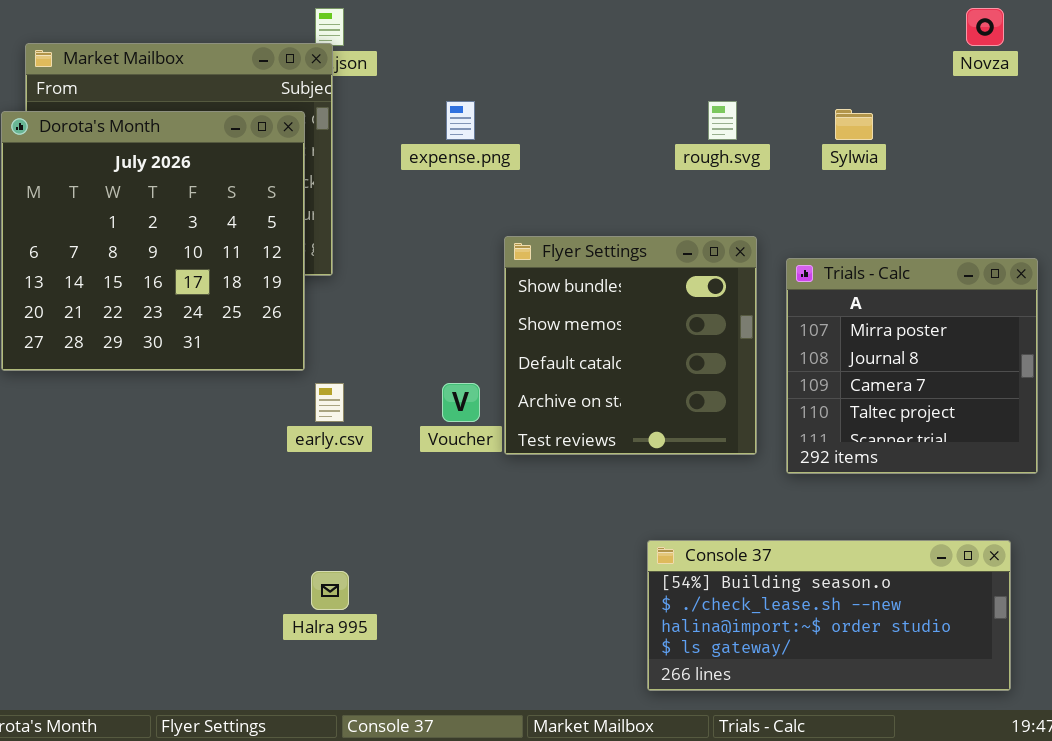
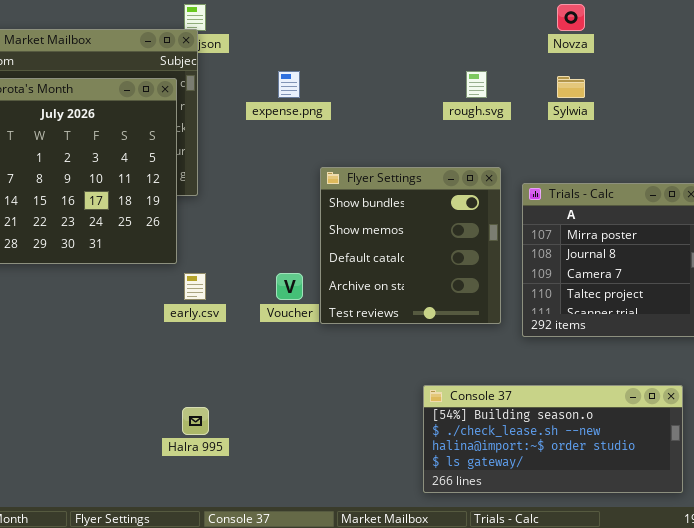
Novza: [966,8,1004,46] -> [557,4,585,31], moved

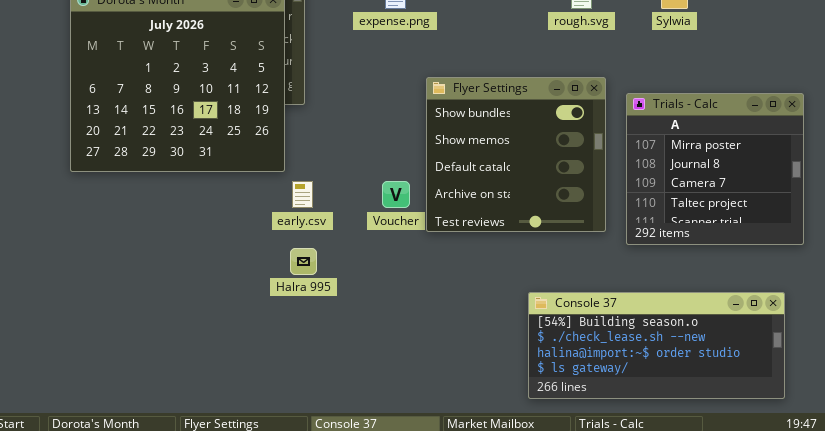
Halra 995: [182,407,209,435] -> [290,248,317,275], moved

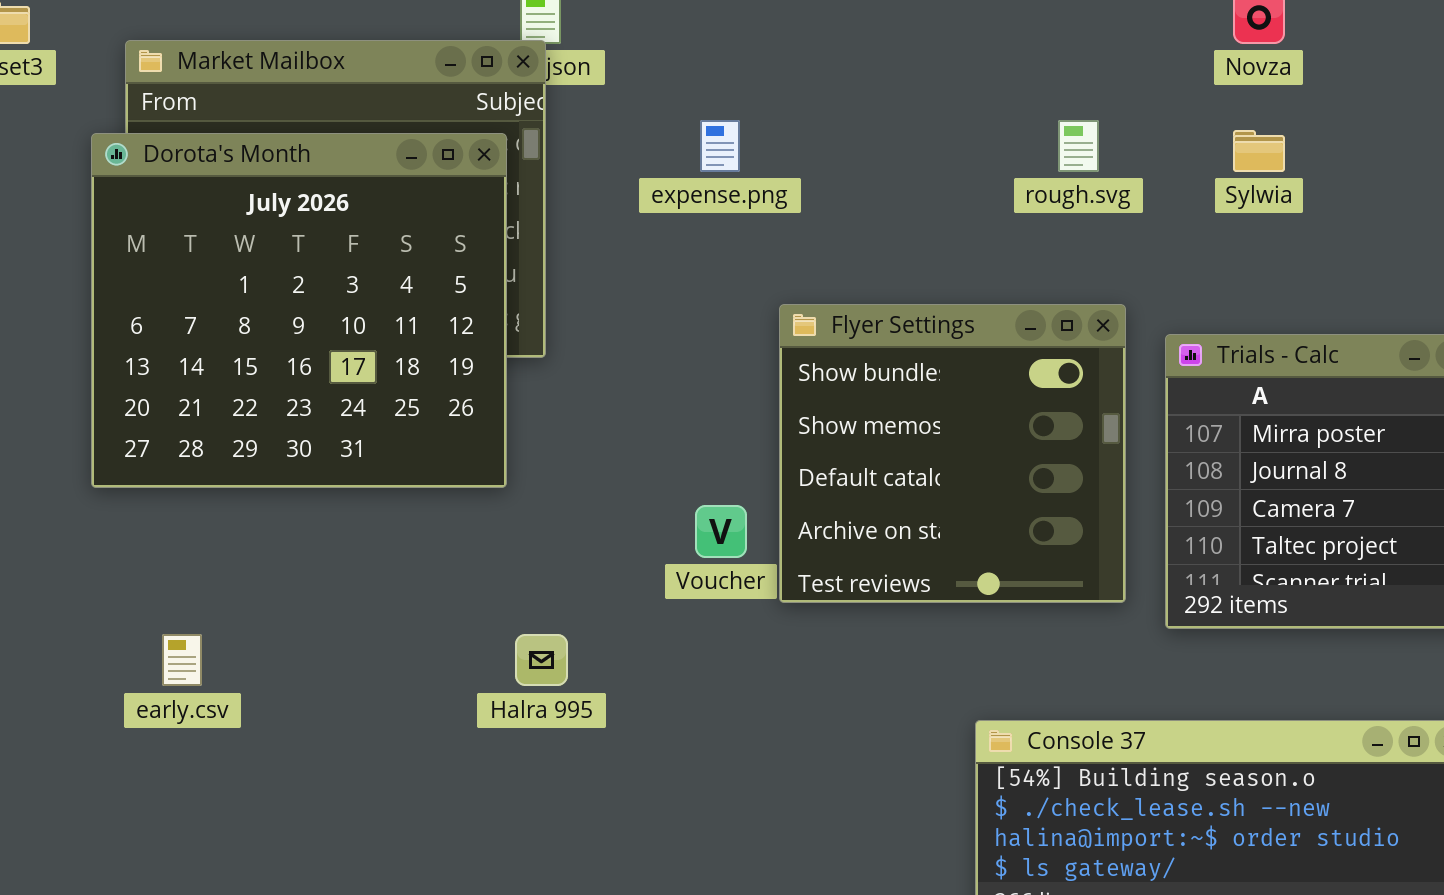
early.csv: [292,181,313,208] -> [162,634,202,686], moved

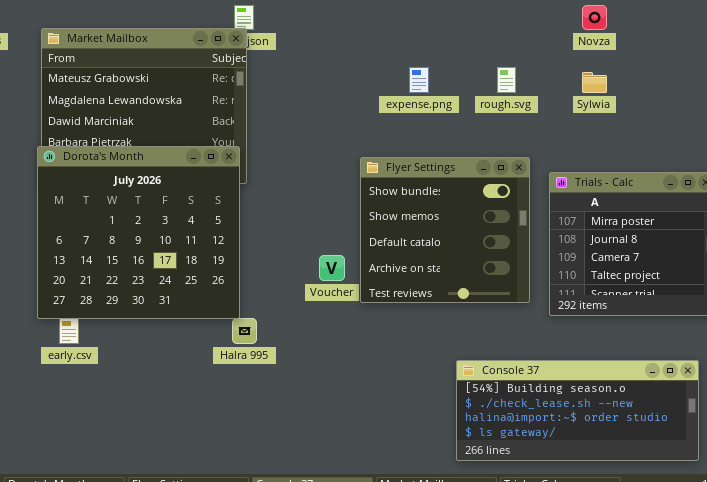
expense.png: [700,120,740,172] -> [409,67,429,93], moved
Dorota's Month: [91,133,507,488] -> [37,146,240,319], moved

